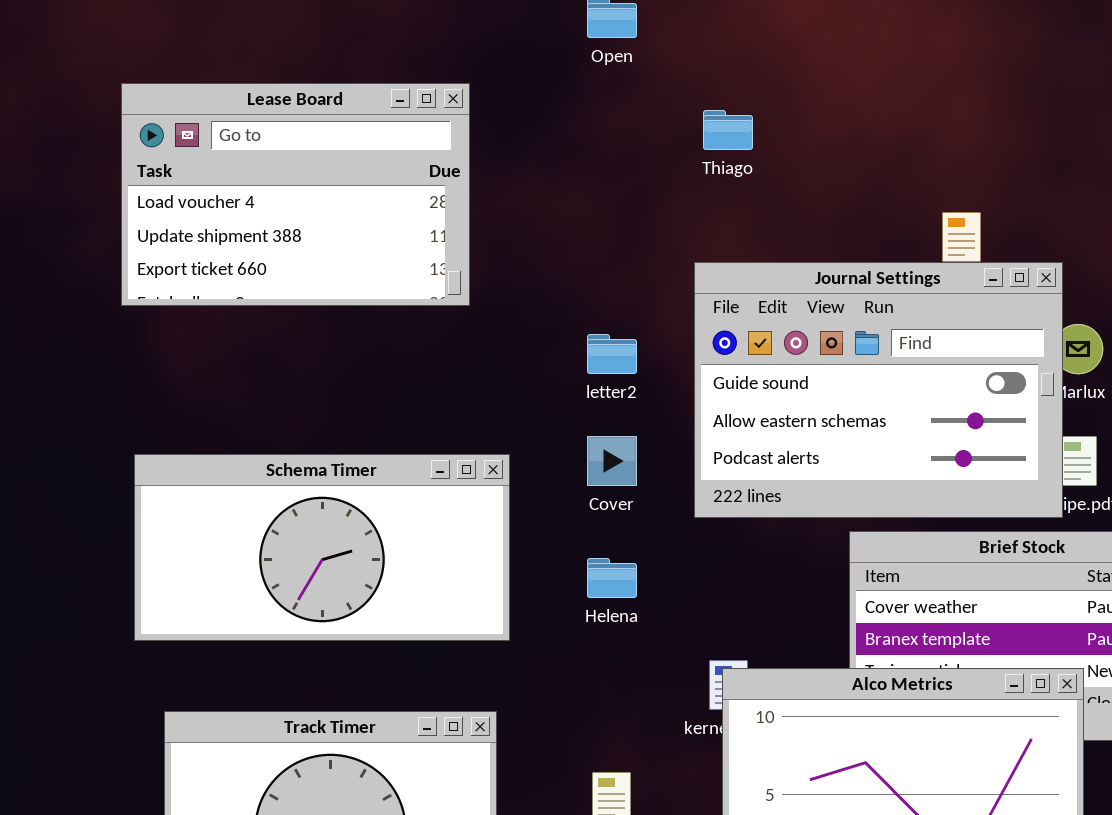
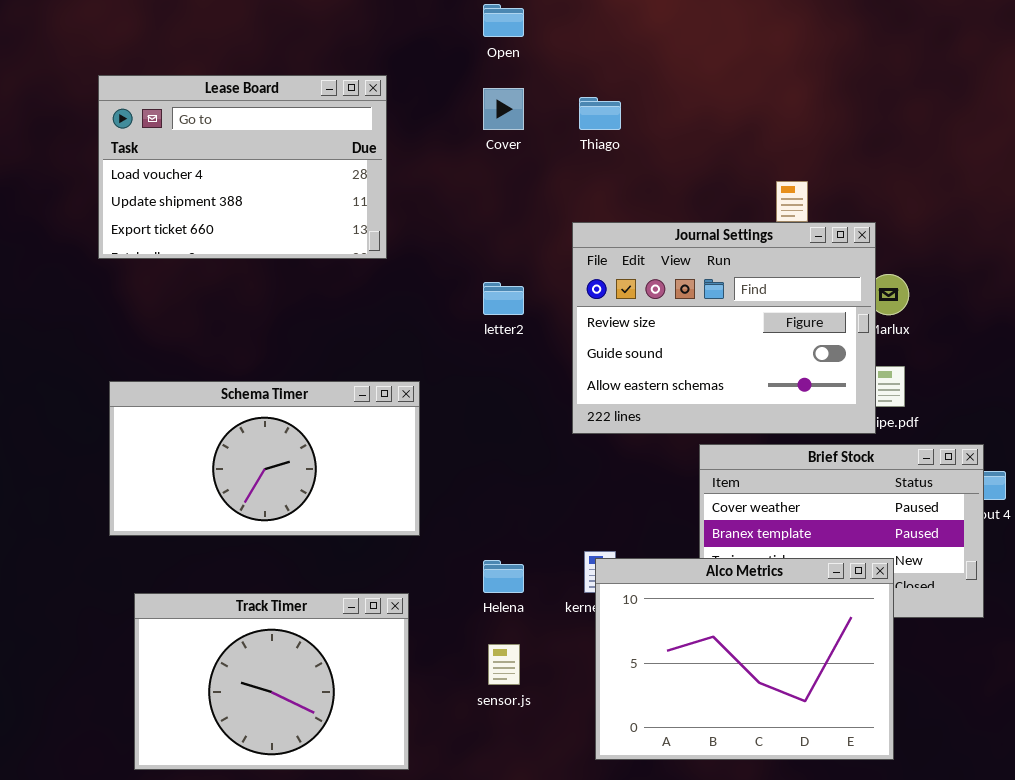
Journal Settings: [694,262,1063,518] -> [572,222,876,434], scrolled up 1 row
Cover: [587,436,637,486] -> [483,88,524,130], moved
Helena: [587,558,637,598] -> [483,560,524,593], moved

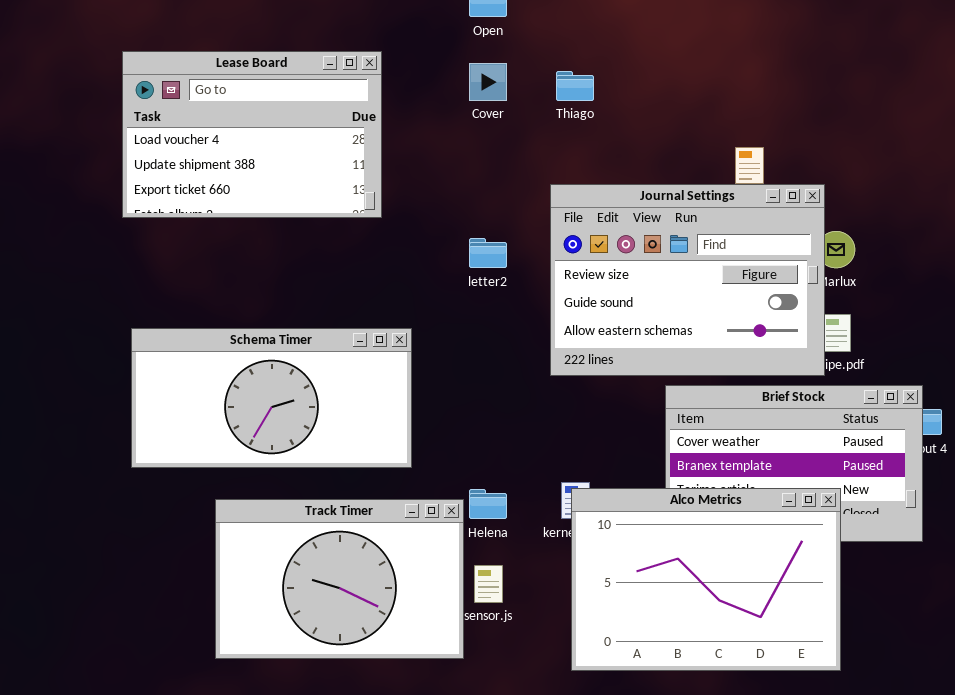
Track Timer: [134,593,409,770] -> [215,499,464,659], moved

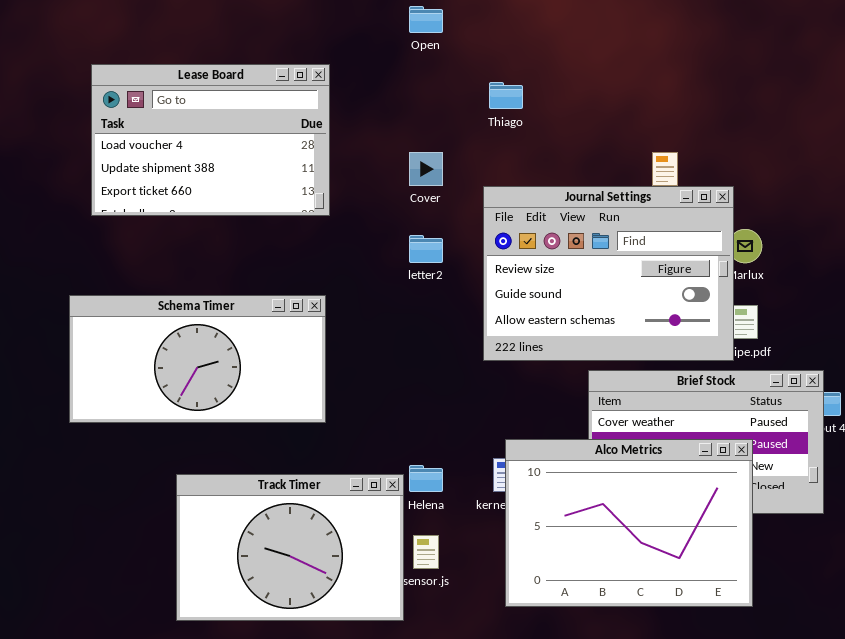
Cover: [469,63,507,101] -> [409,152,443,186], moved
Schema Timer: [131,328,412,468] -> [69,295,326,423], moved
Alco Metrics: [571,488,841,671] -> [505,439,753,607], moved

